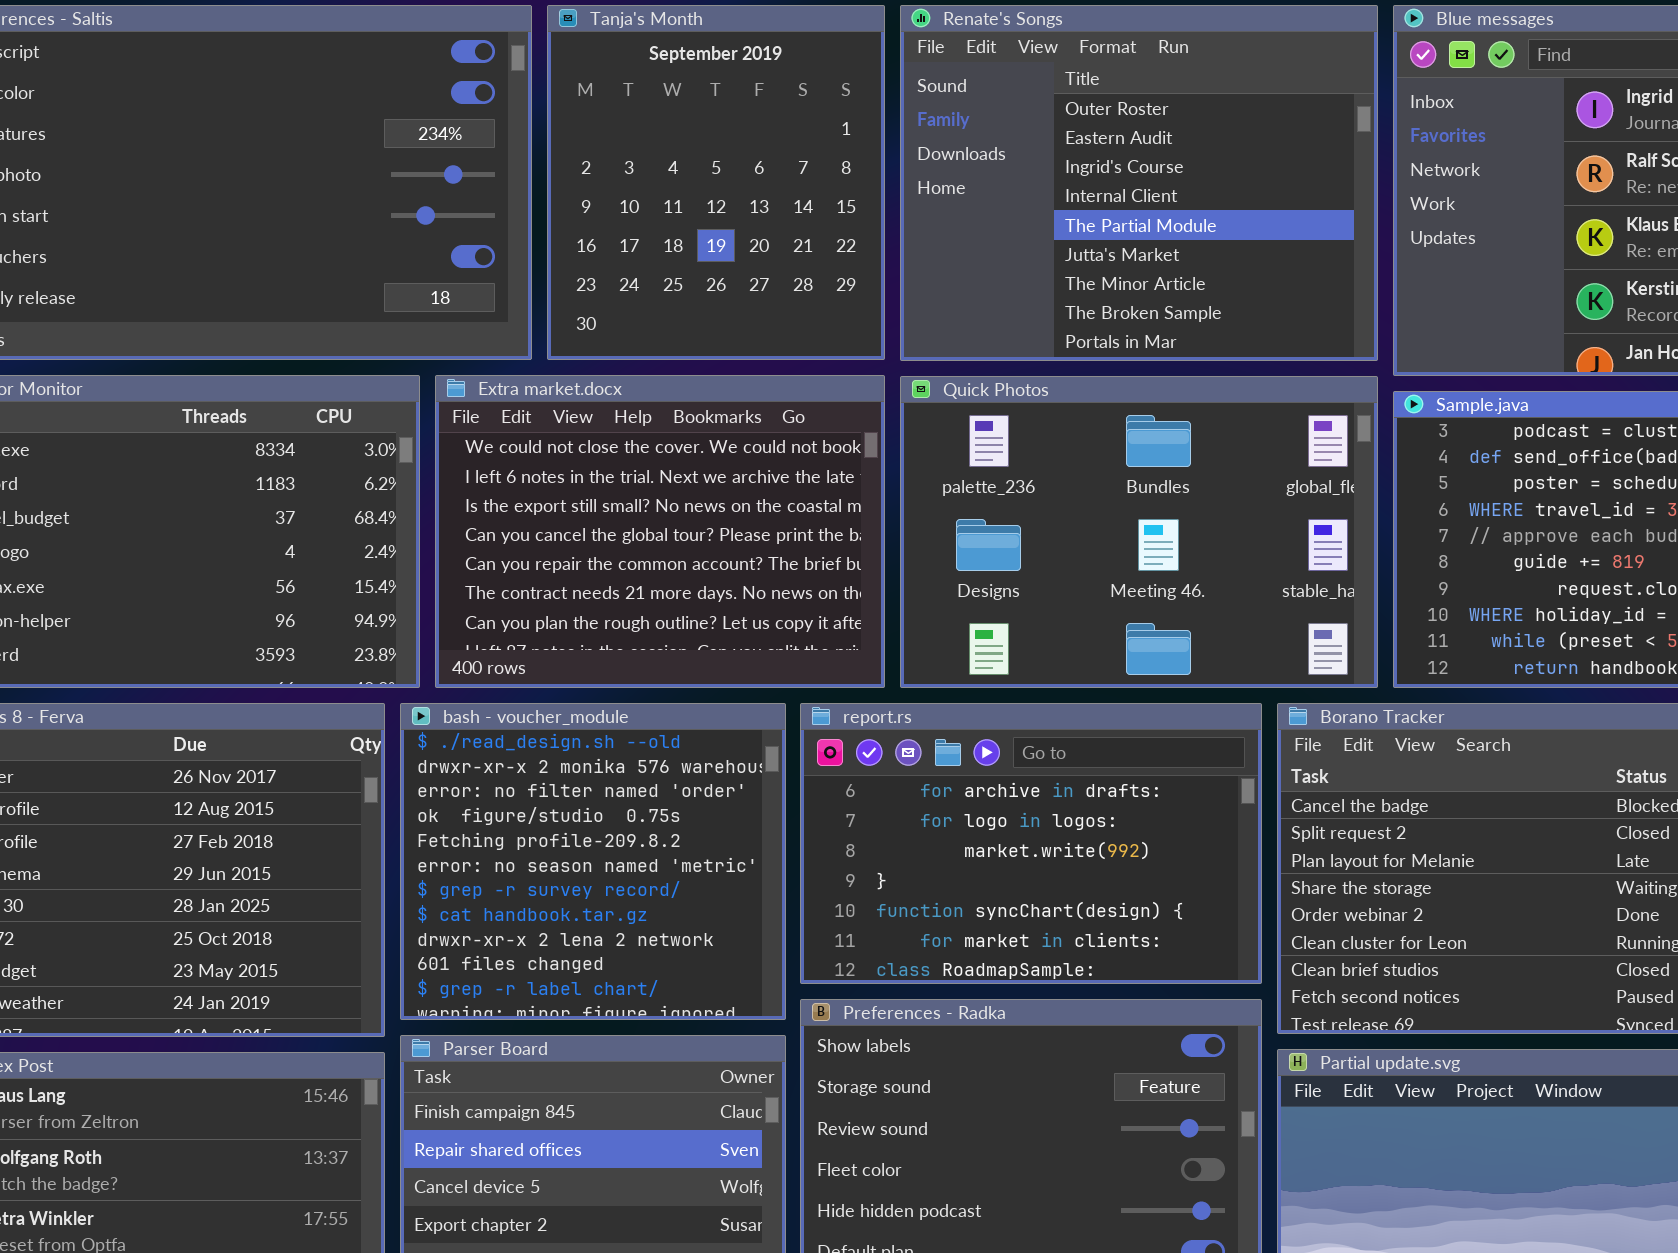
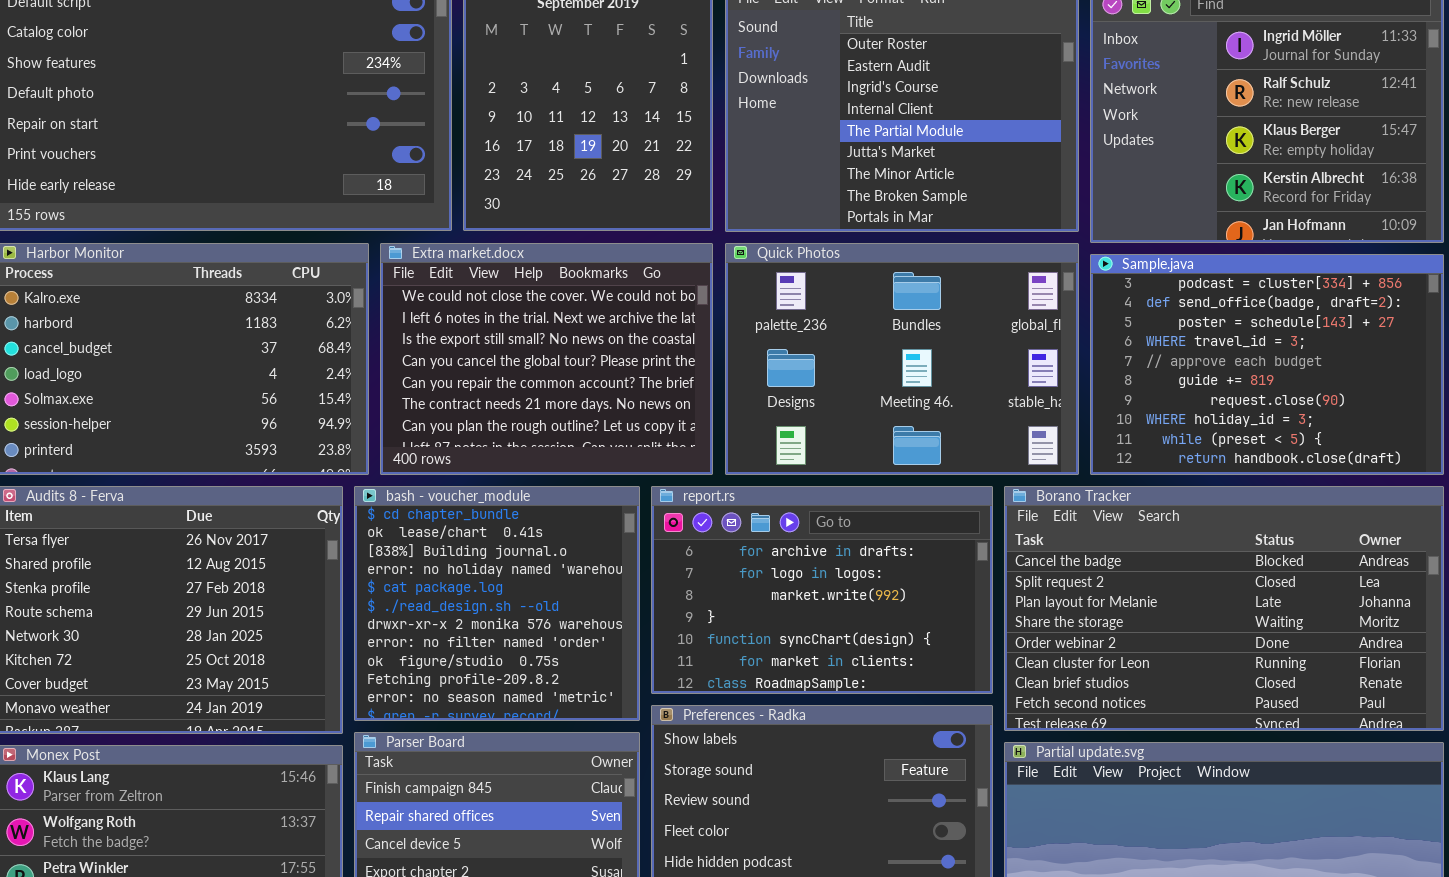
bash - voucher_module: [400,703,786,1020] -> [354,486,640,721], scrolled up 5 rows

